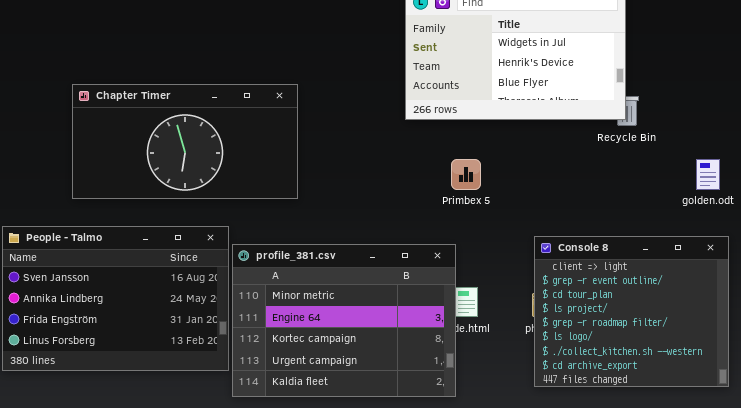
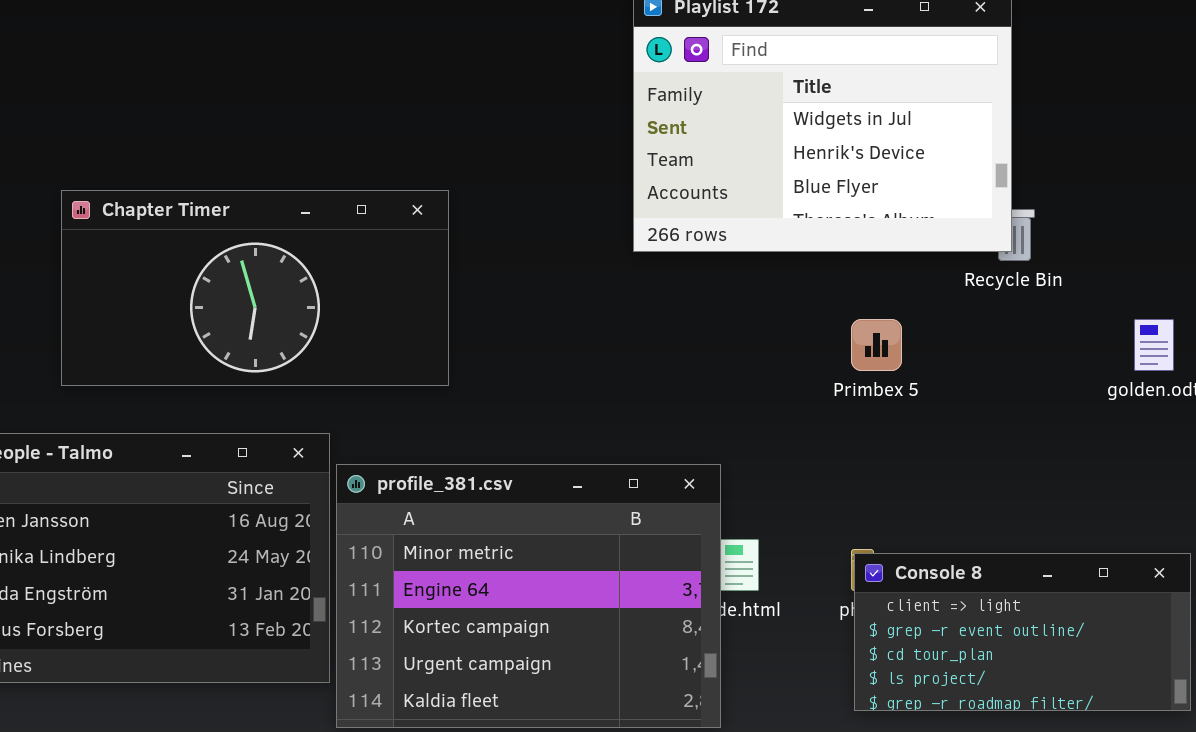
Primbex 5: [451,159,481,190] -> [851,319,902,371], moved
Console 8: [534,236,729,387] -> [854,553,1191,711], resized

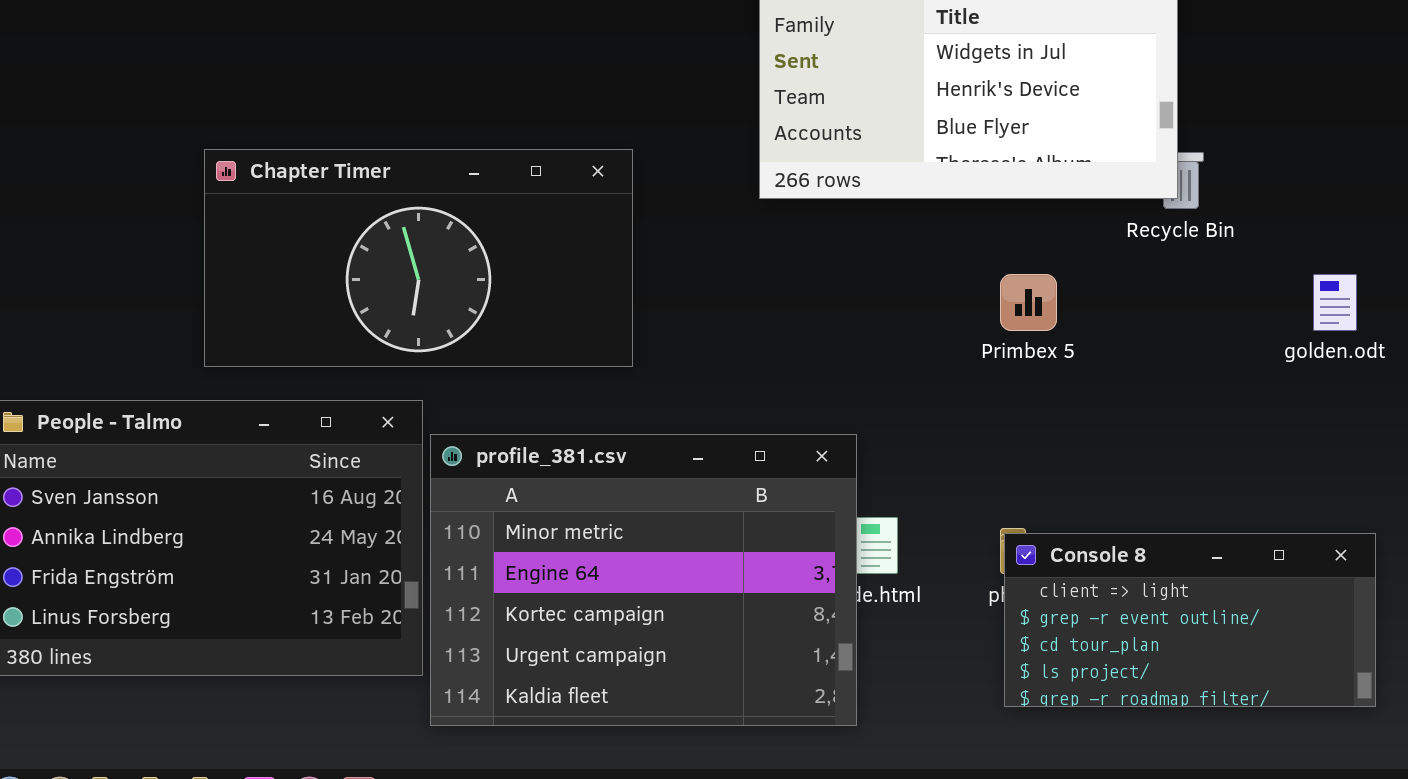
Chapter Timer: [61,190,449,386] -> [204,149,633,367], moved

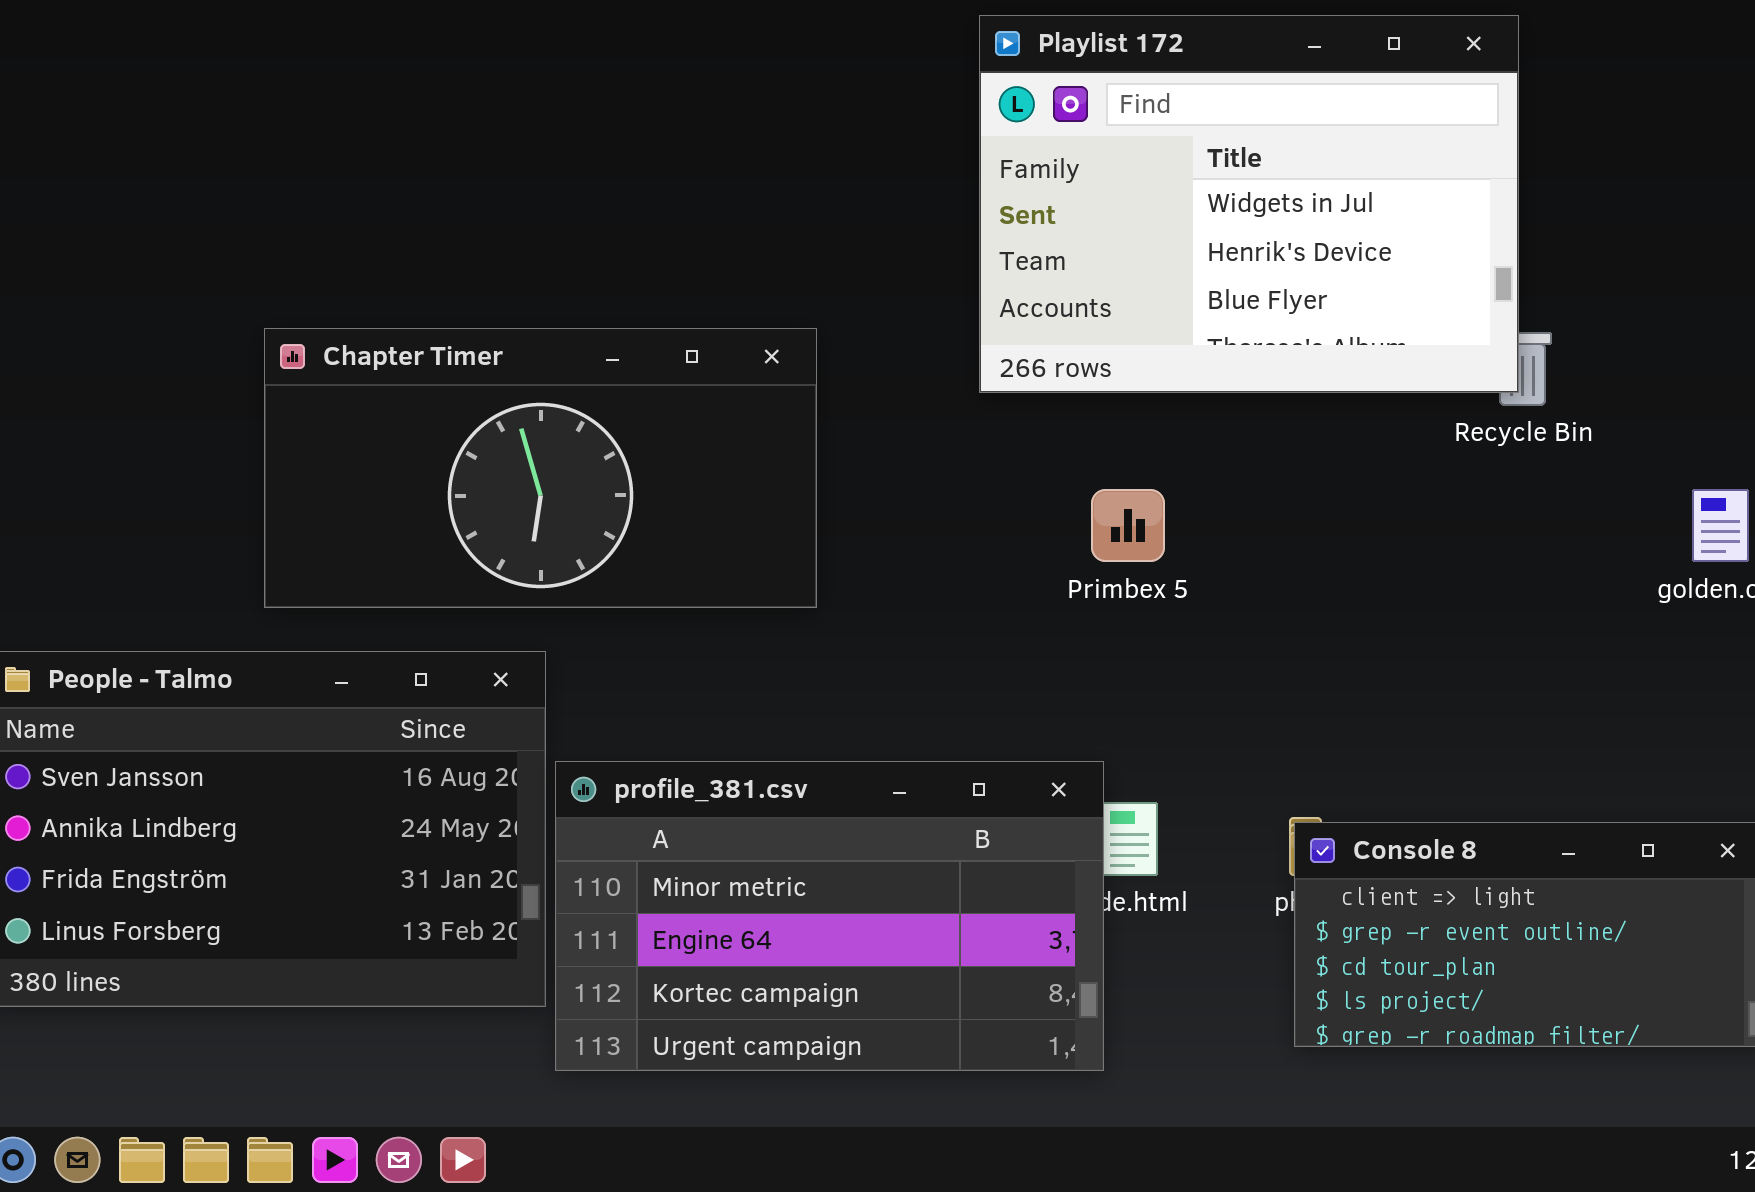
Primbex 5: [1000,274,1057,331] -> [1091,489,1165,562], moved
profile_381.csv: [430,434,857,726] -> [555,761,1104,1071], resized

